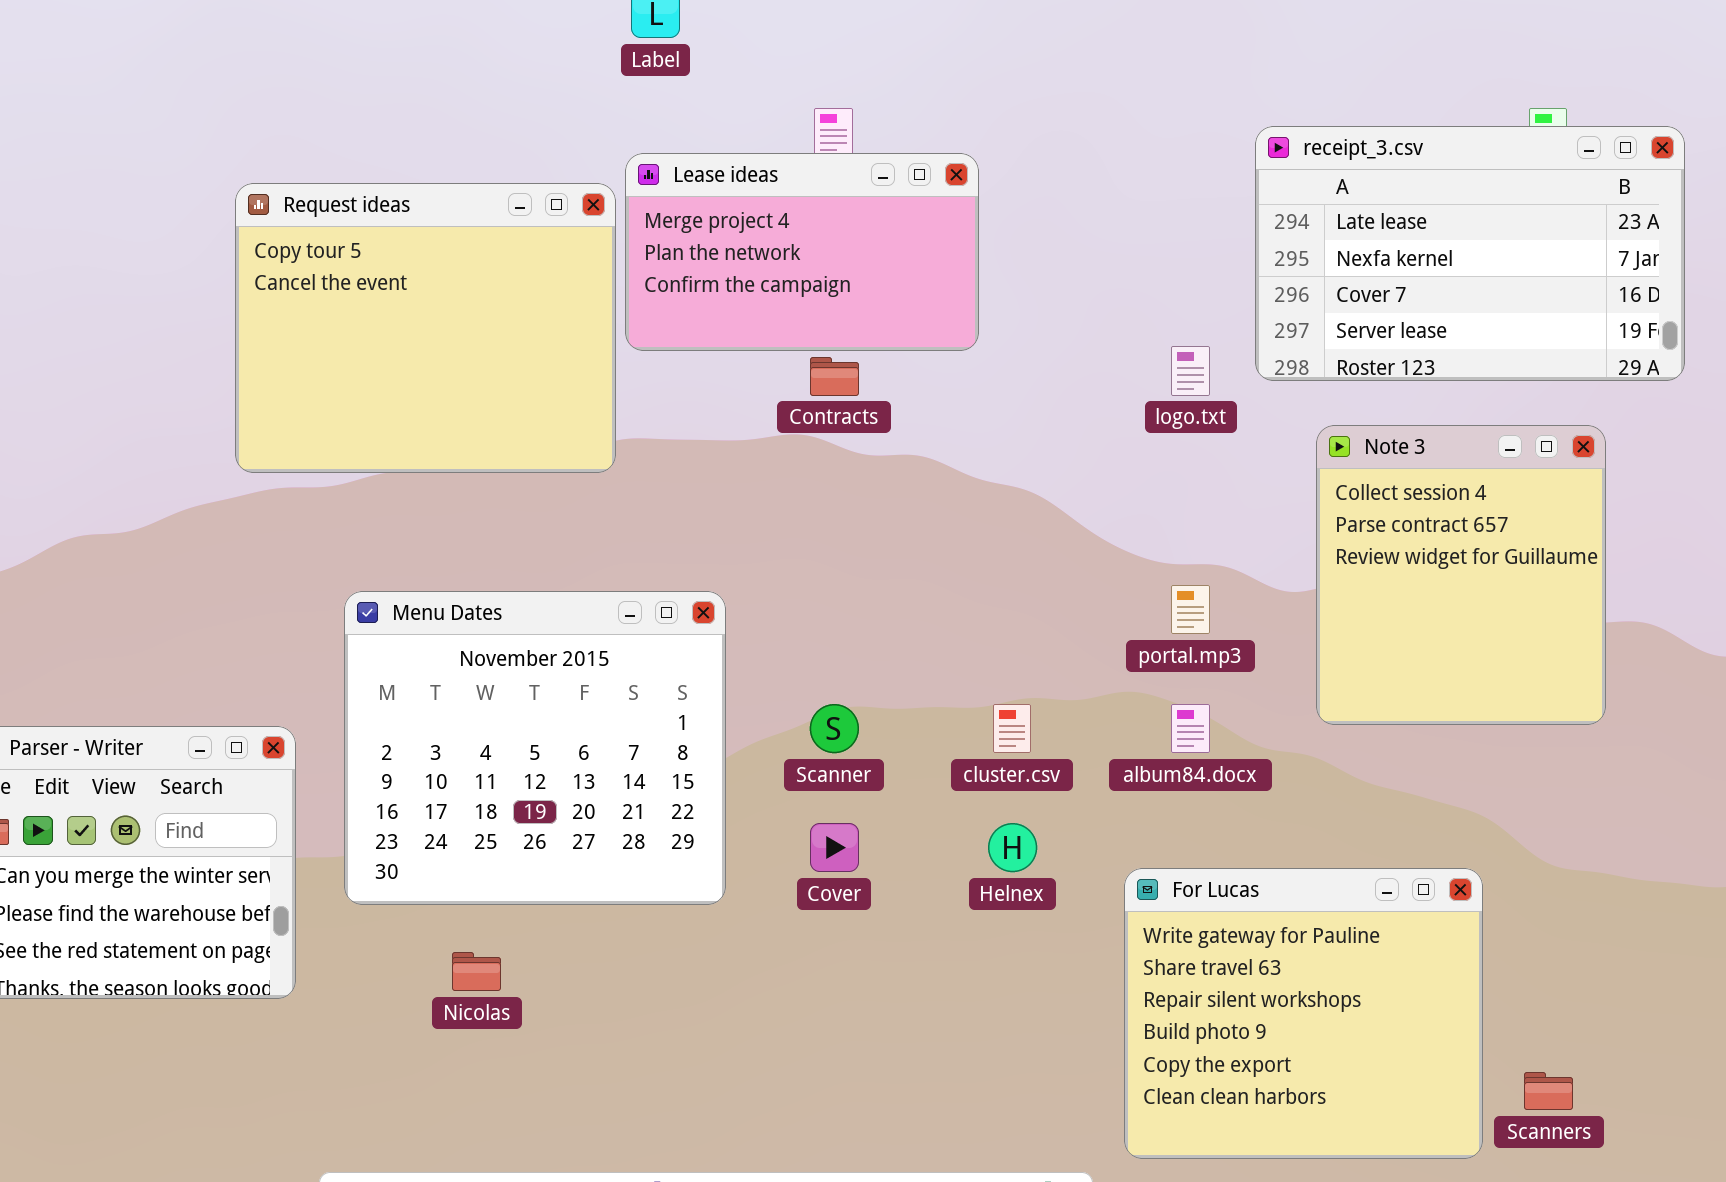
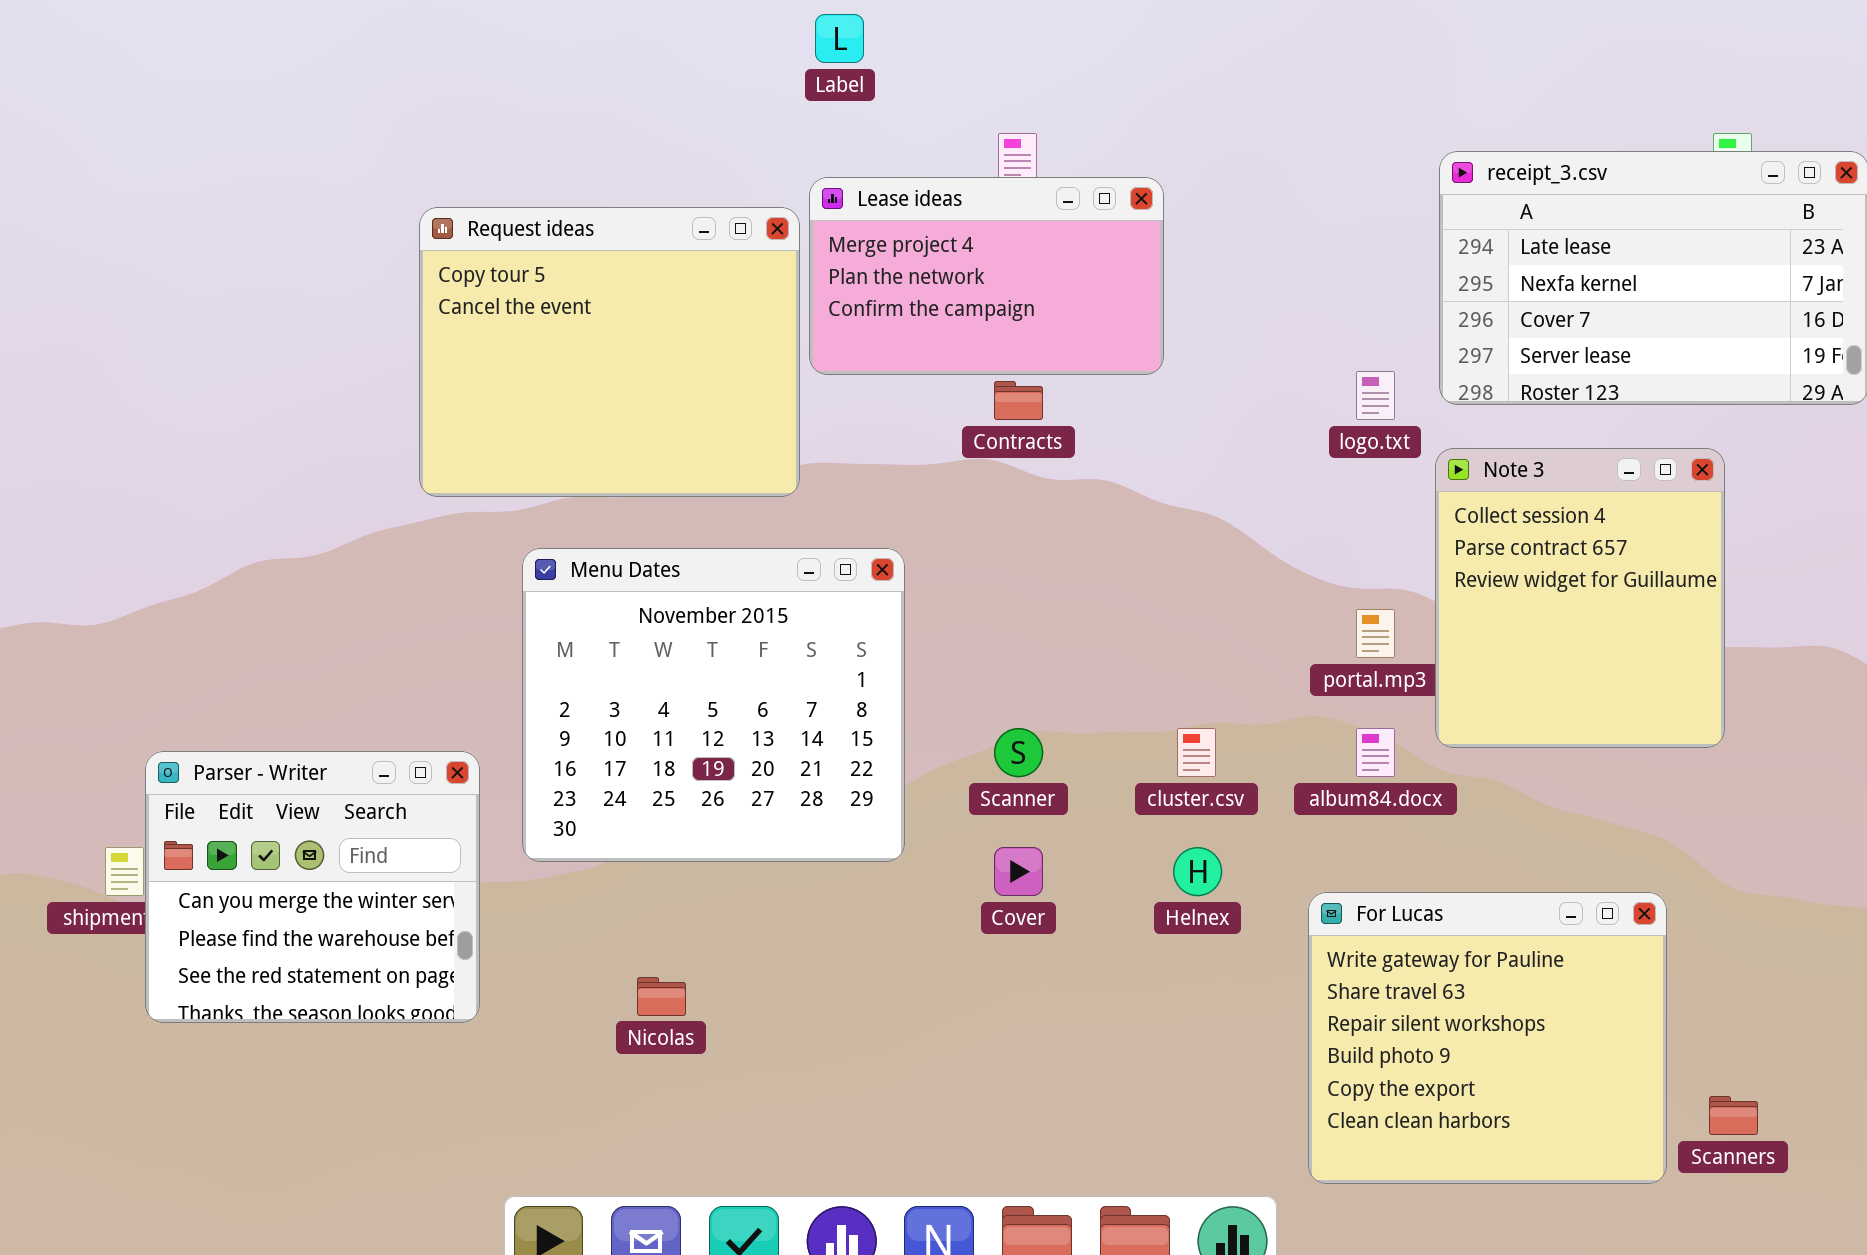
Note 3: [1316,425,1606,725] -> [1435,448,1725,748], moved
Menu Dates: [344,591,726,905] -> [522,548,905,862], moved

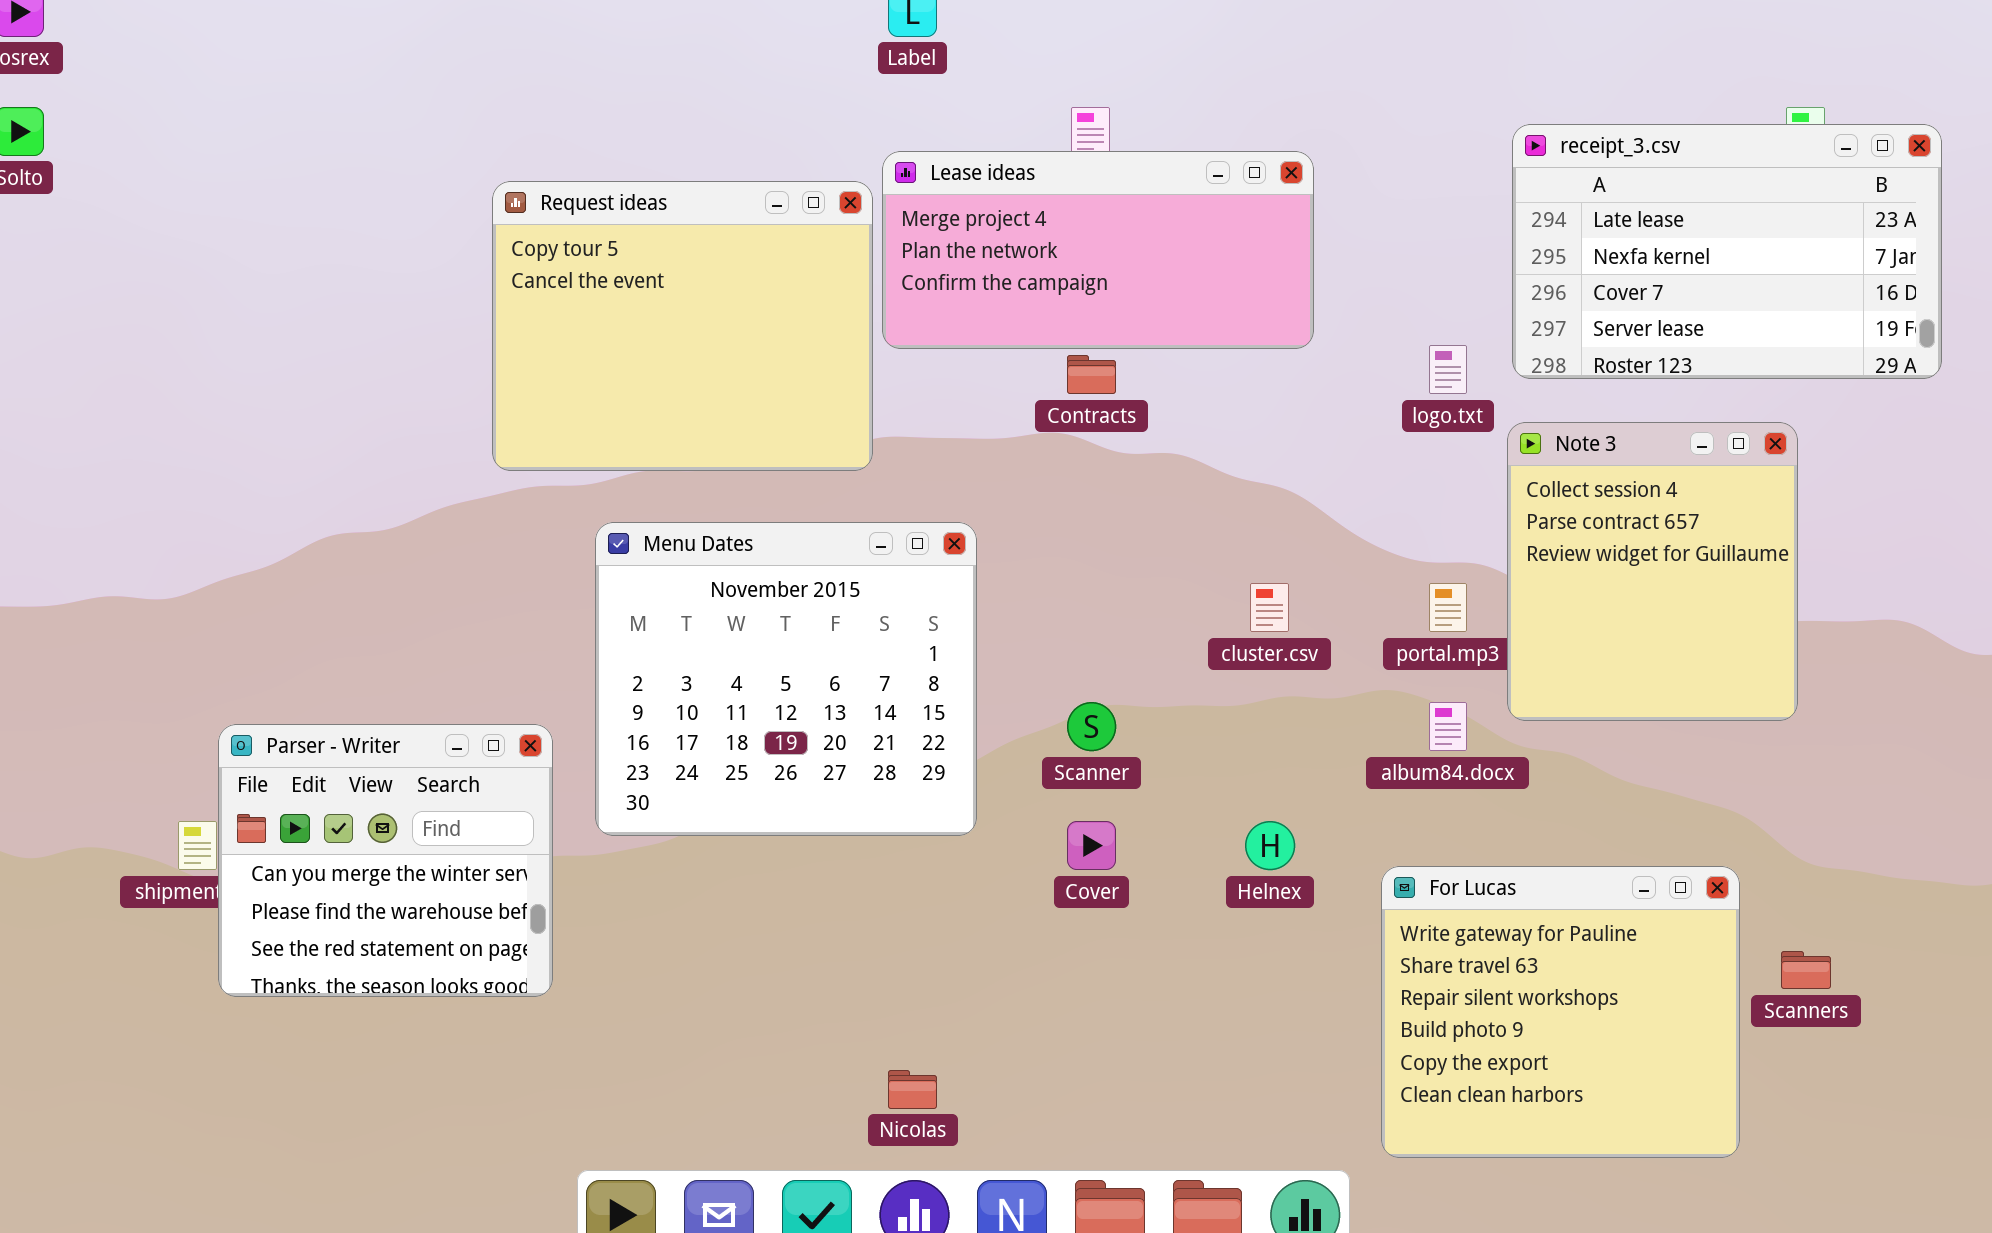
Lease ideas: [809,177,1164,375] -> [882,151,1314,349], resized
cluster.csv: [1177,728,1216,777] -> [1250,583,1289,632], moved
Nicolas: [637,977,686,1016] -> [888,1070,937,1109], moved
Scanners: [1709,1096,1758,1135] -> [1781,951,1831,989], moved

